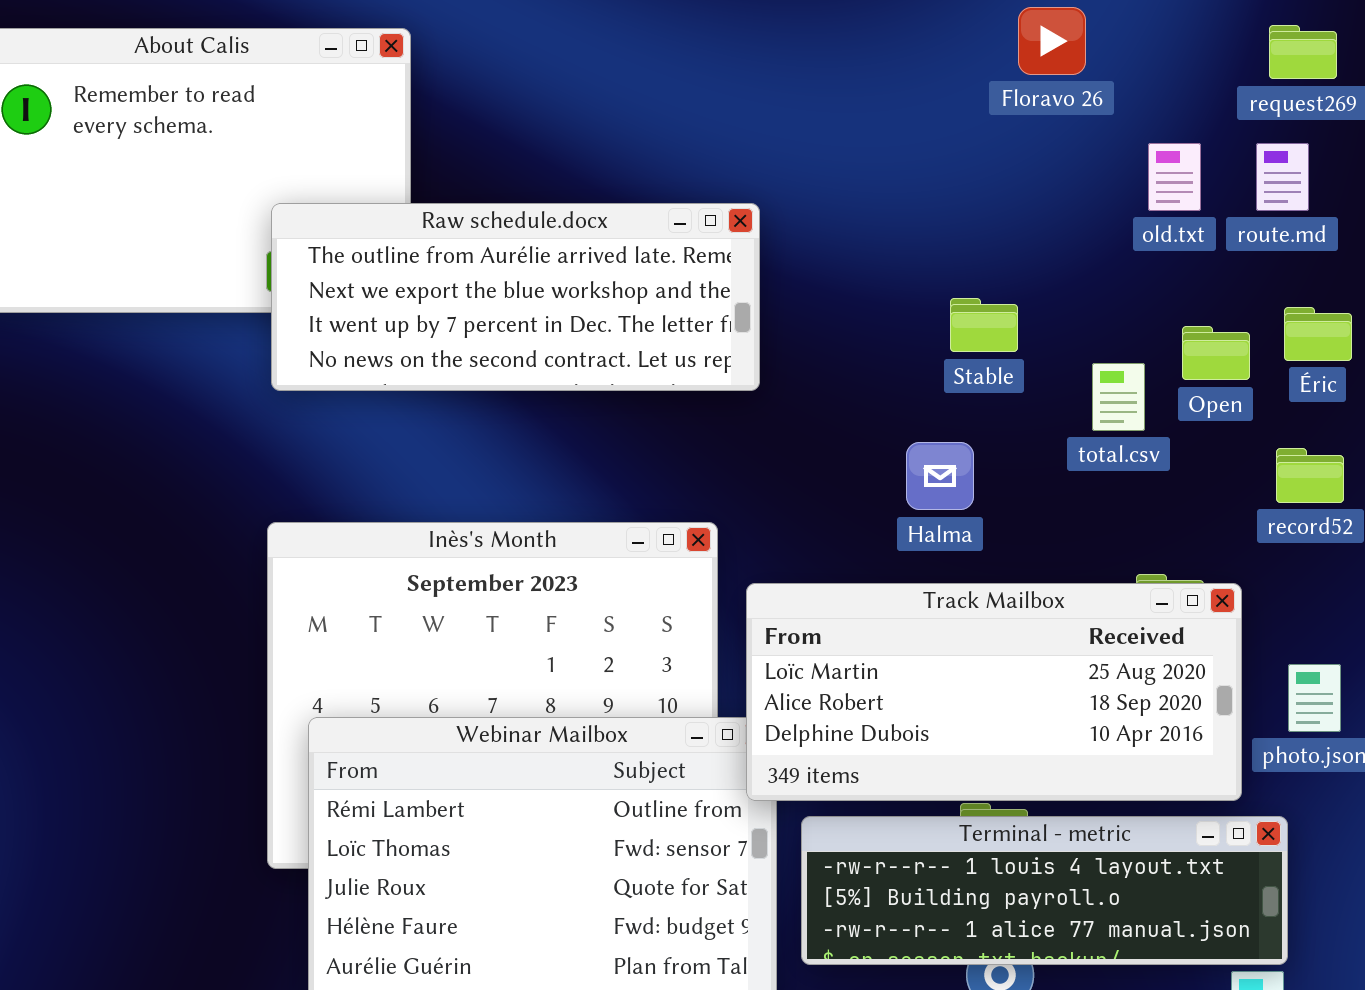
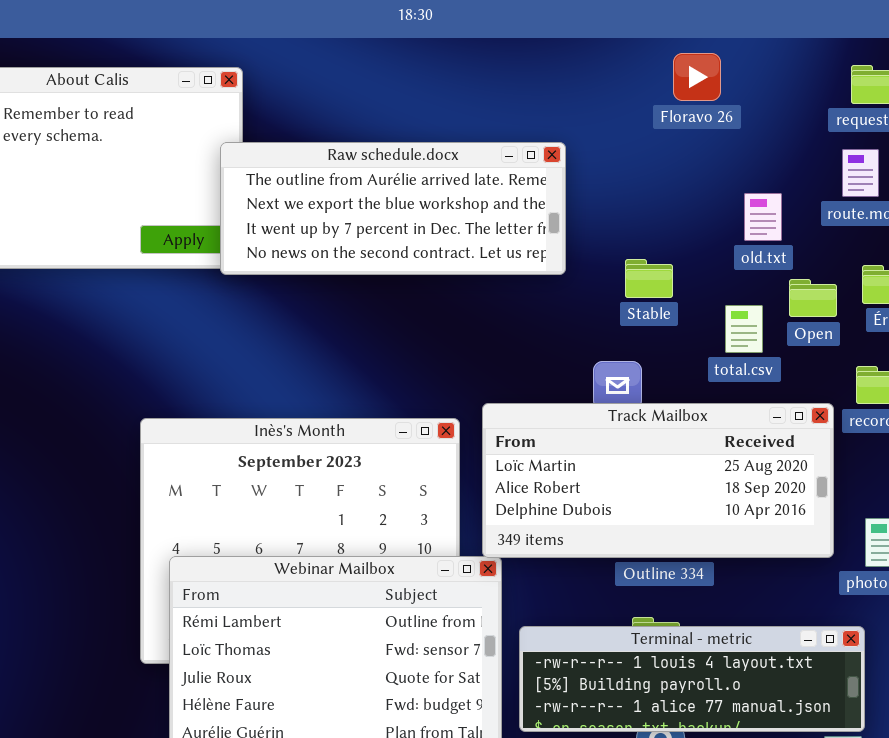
old.txt: [1148,143,1201,211] -> [744,193,782,241], moved
Raw schedule.docx: [271,203,760,391] -> [220,142,566,275], moved
Track Mailbox: [746,583,1242,801] -> [482,403,834,558], moved

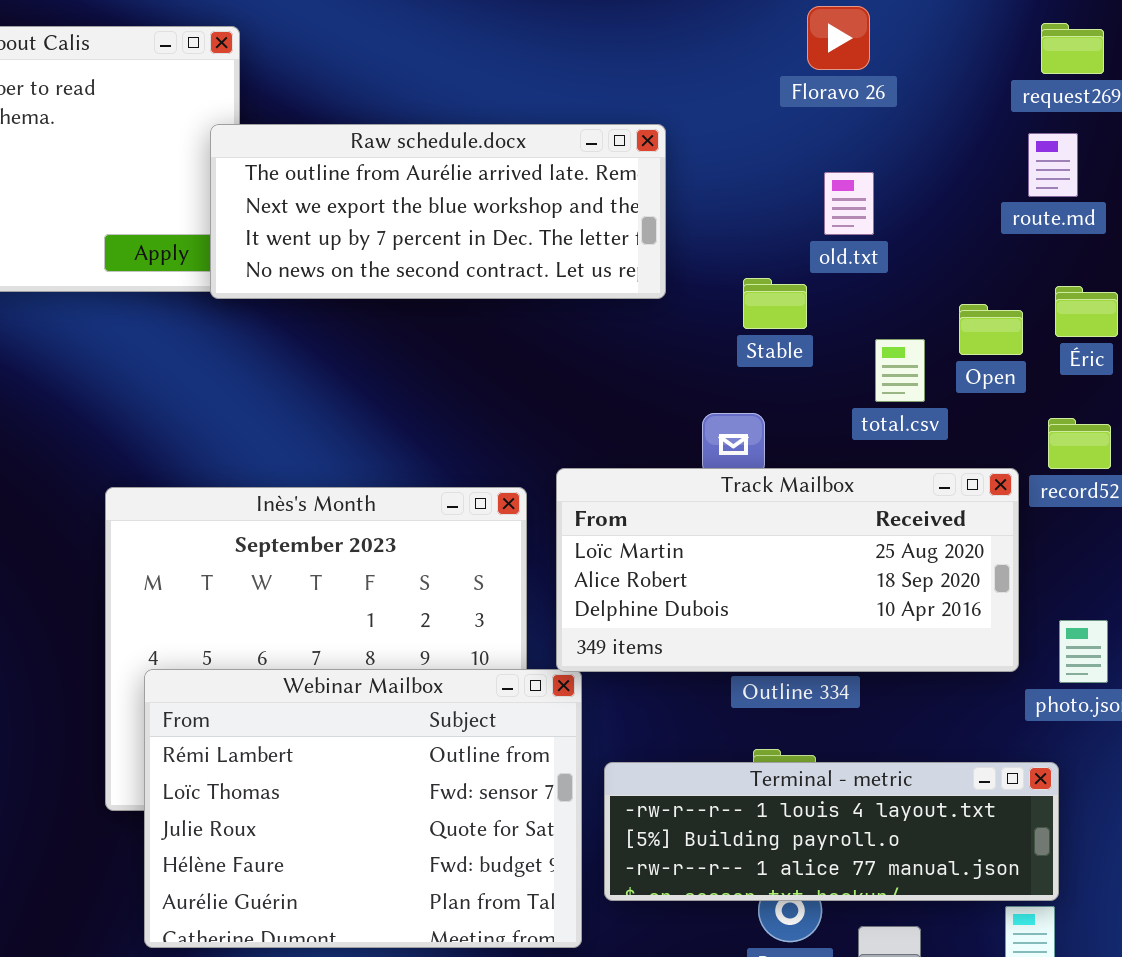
old.txt: [744,193,782,241] -> [824,172,874,235], moved

